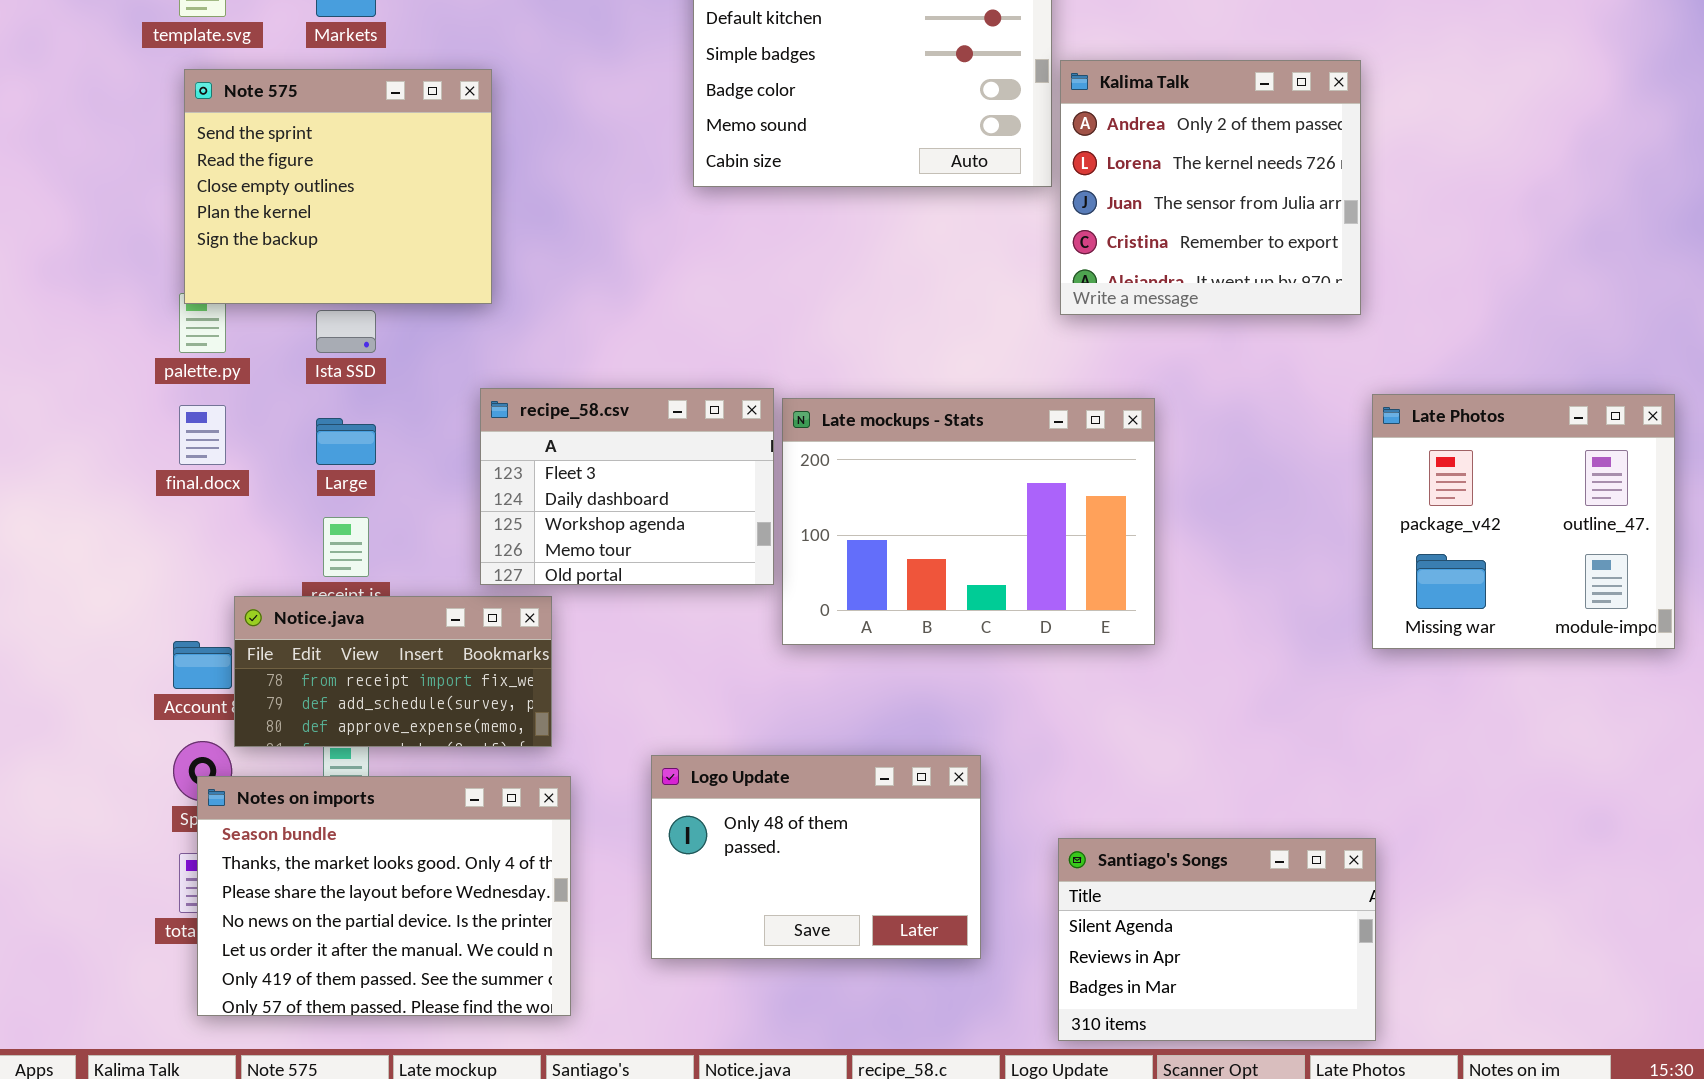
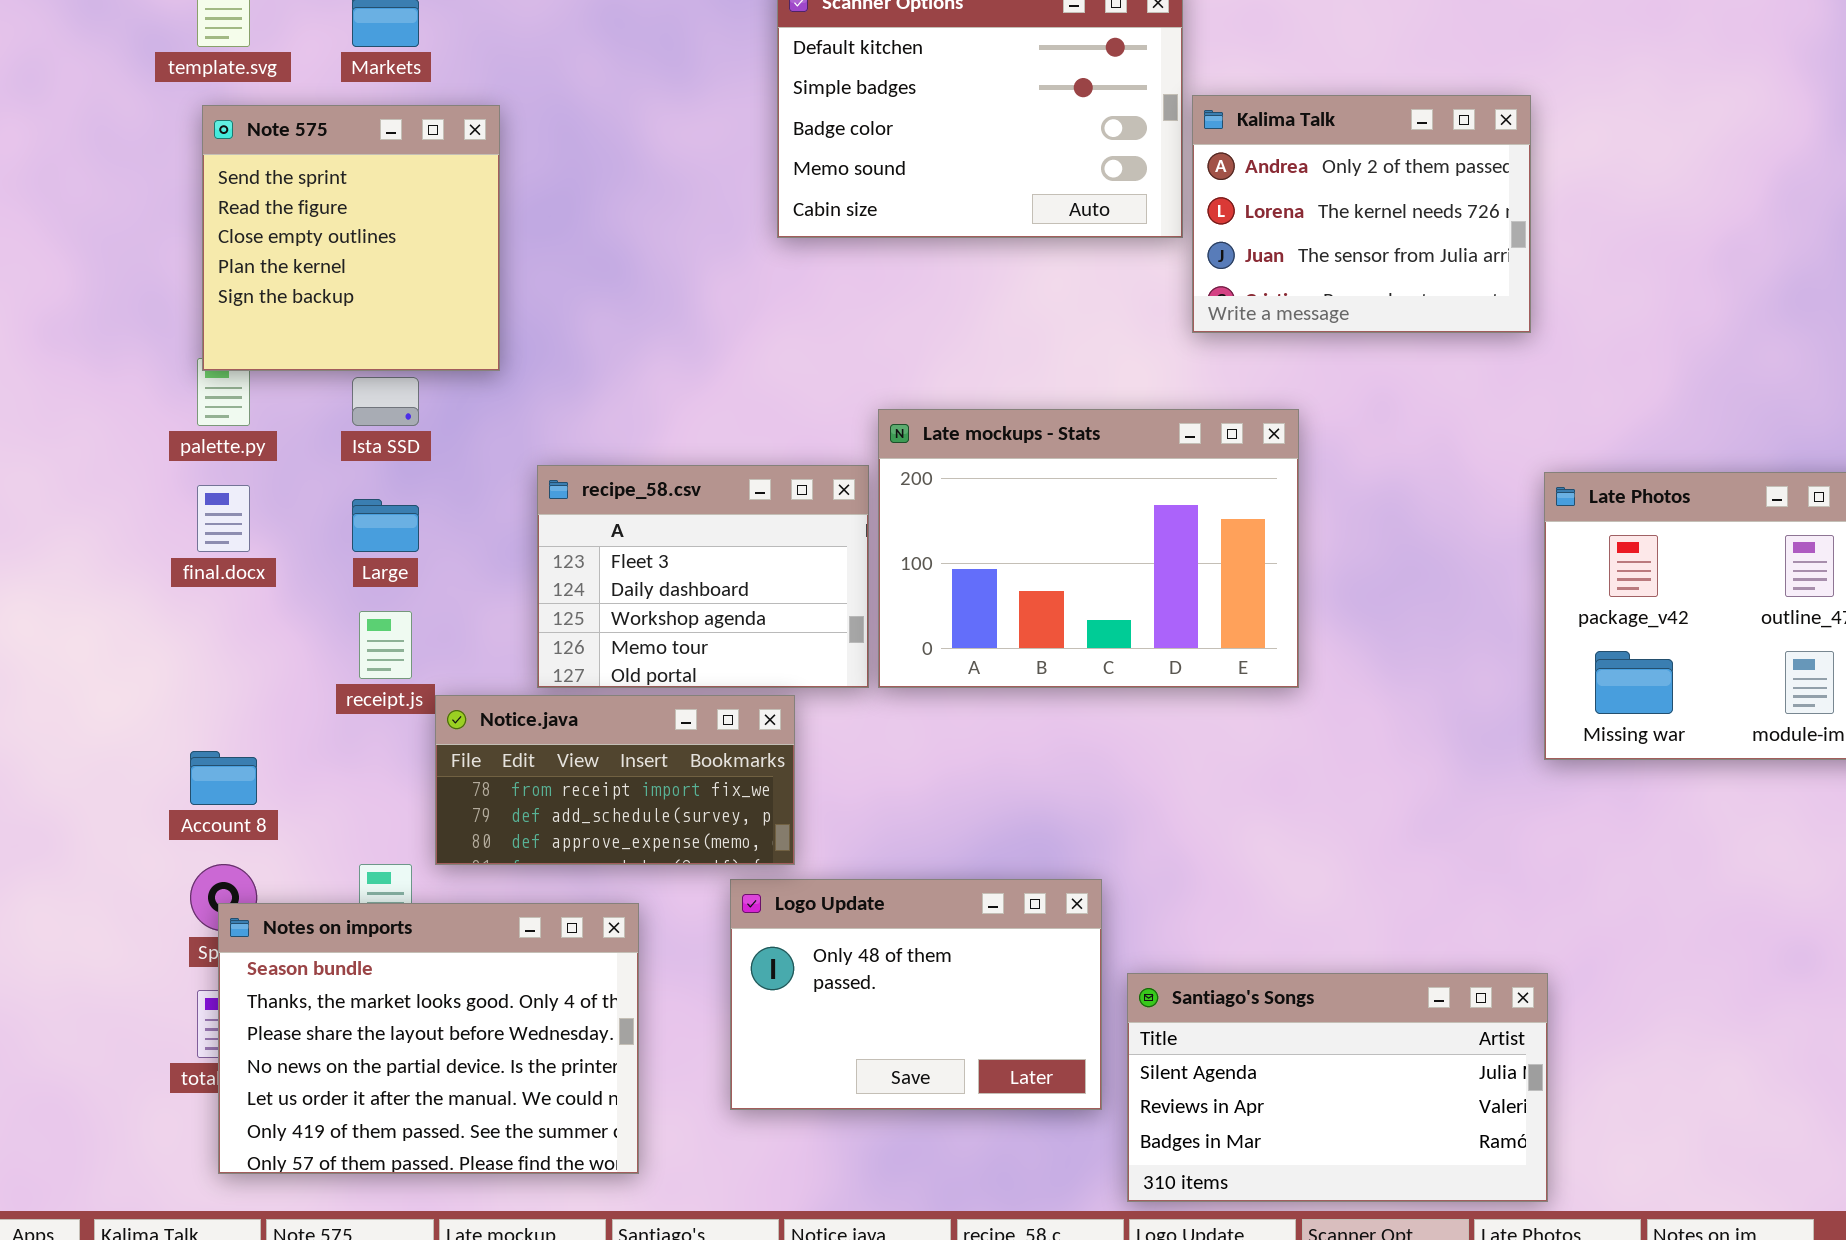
Kalima Talk: [1060,60,1361,315] -> [1192,95,1531,333], resized
Note 575: [184,69,492,304] -> [202,105,500,371], resized
Late mockups - Stats: [782,398,1155,645] -> [878,409,1299,688], moved
Notice.java: [234,596,552,747] -> [435,695,795,865], moved
Santiago's Songs: [1058,838,1376,1041] -> [1127,973,1548,1202], resized

